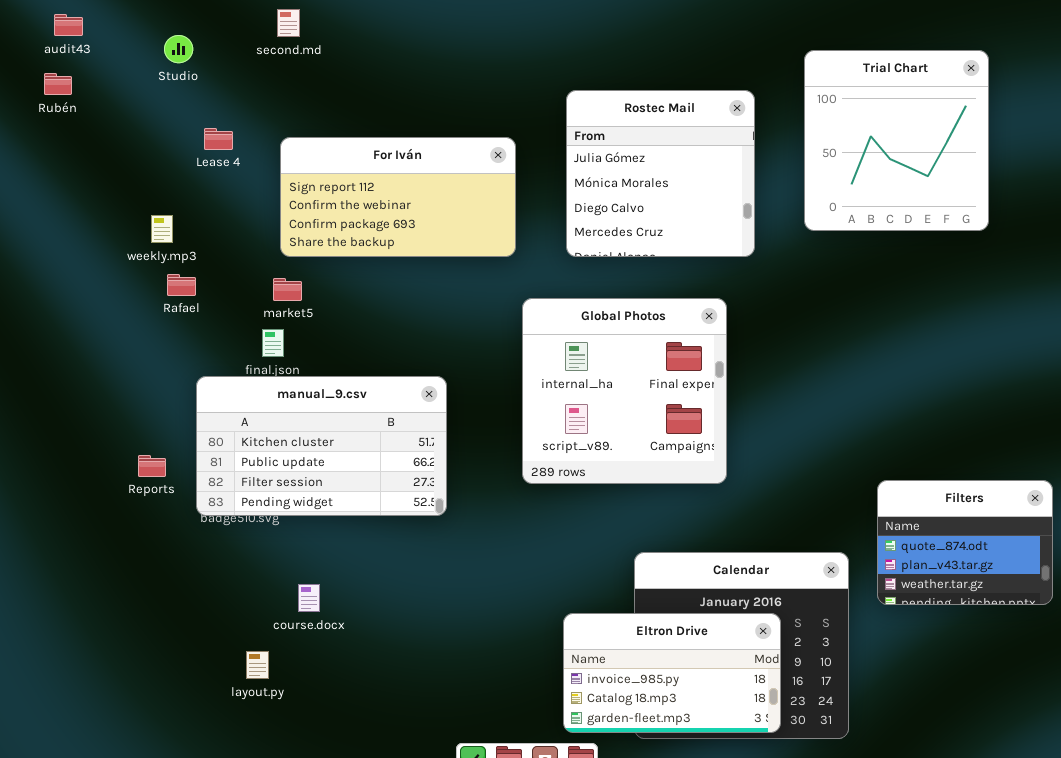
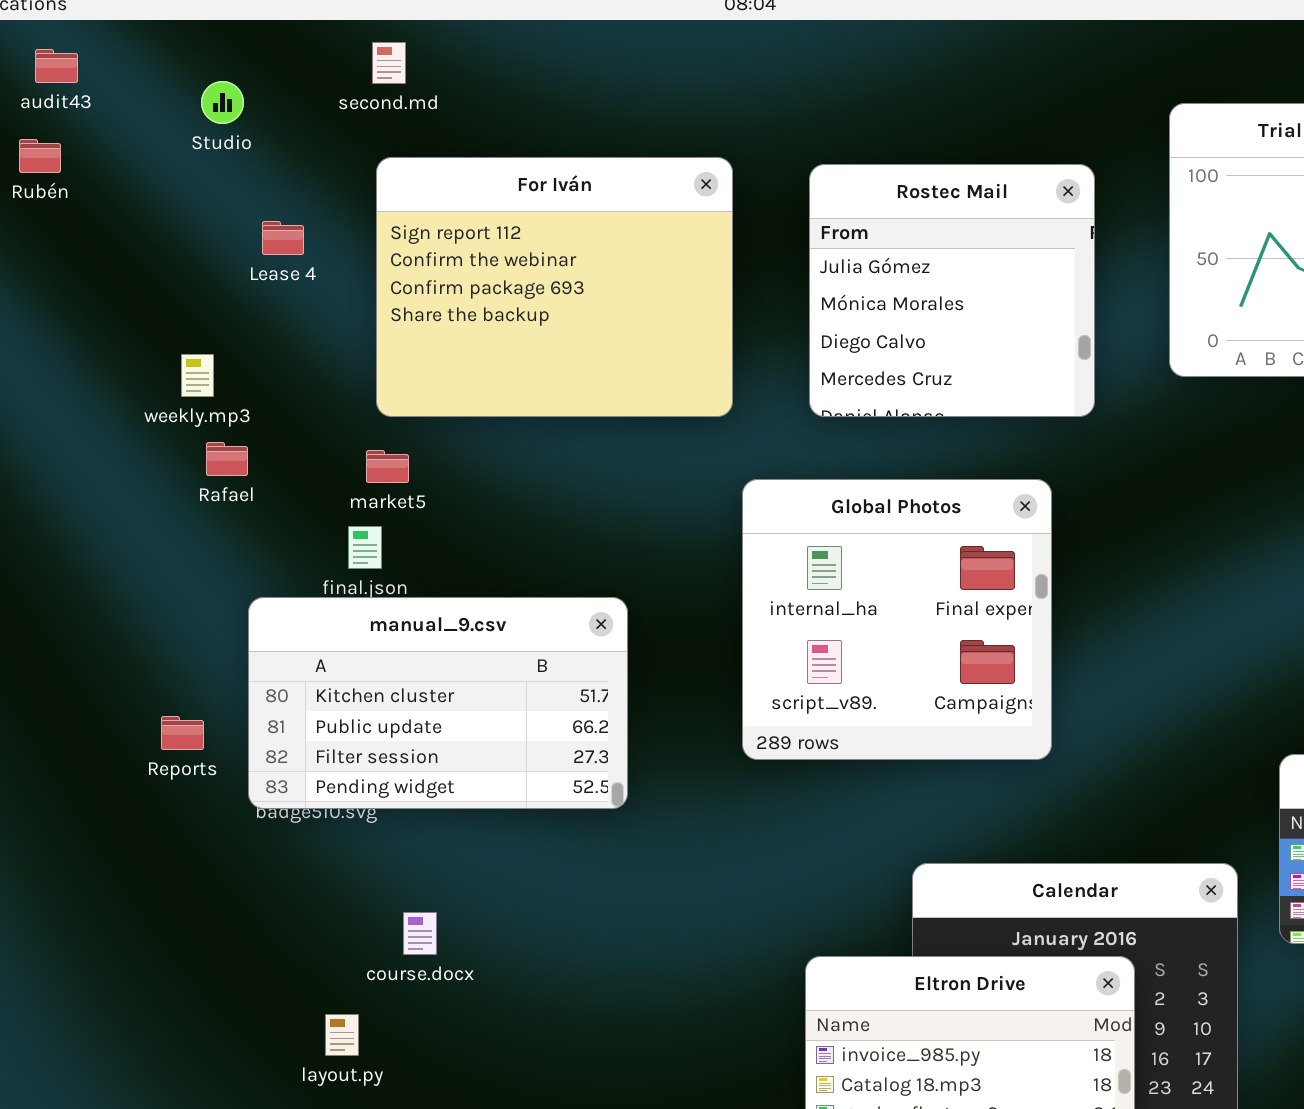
For Iván: [280,137,516,257] -> [376,157,733,417], resized

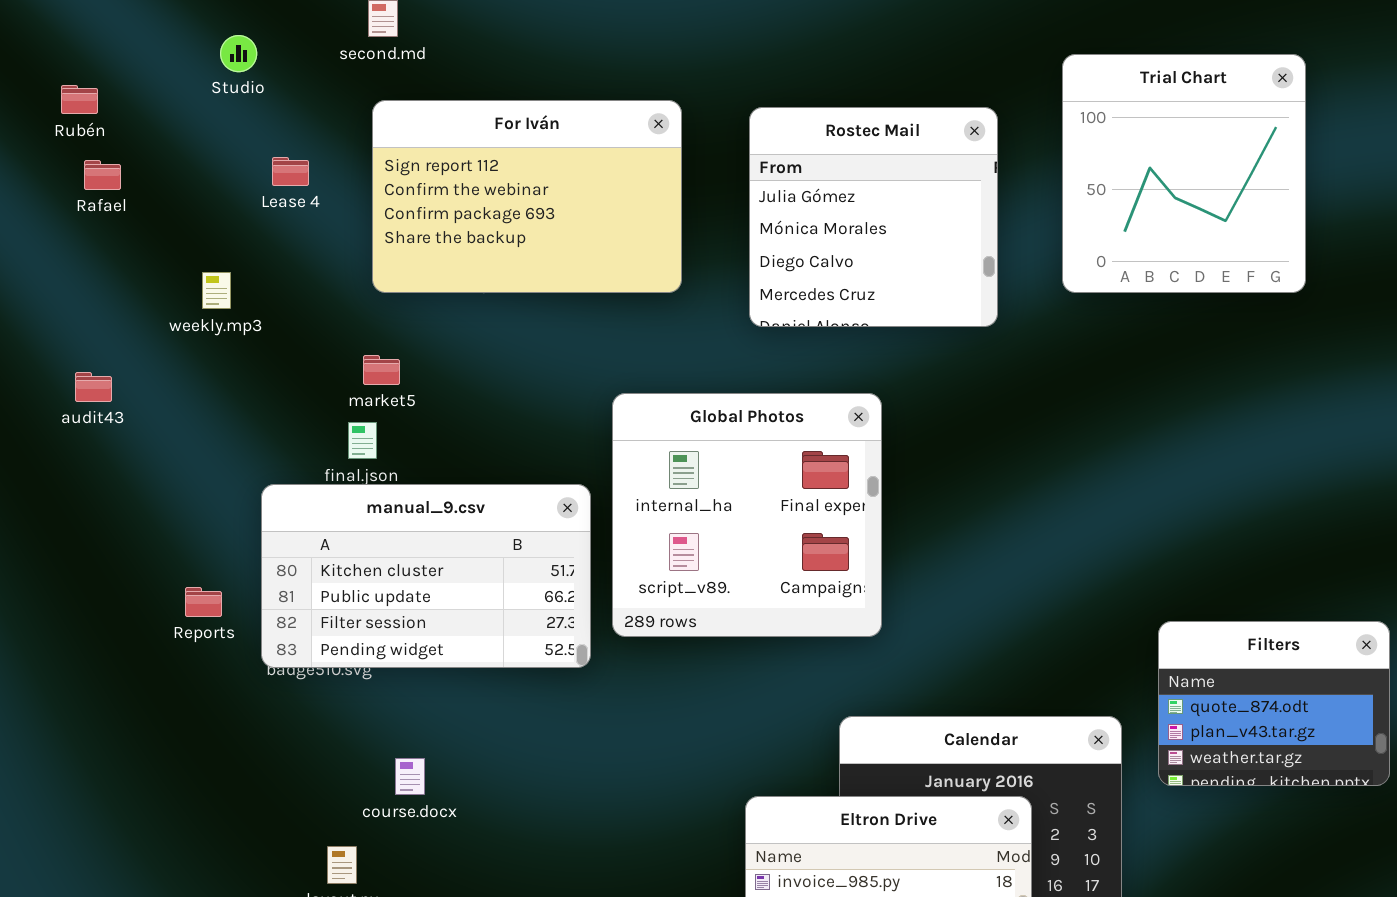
audit43: [35,49,78,83] -> [75,372,112,402], moved
For Iván: [376,157,733,417] -> [372,100,682,293], resized
Rafael: [206,442,248,476] -> [84,160,121,190], moved
Global Photos: [742,479,1052,760] -> [612,393,882,637], moved

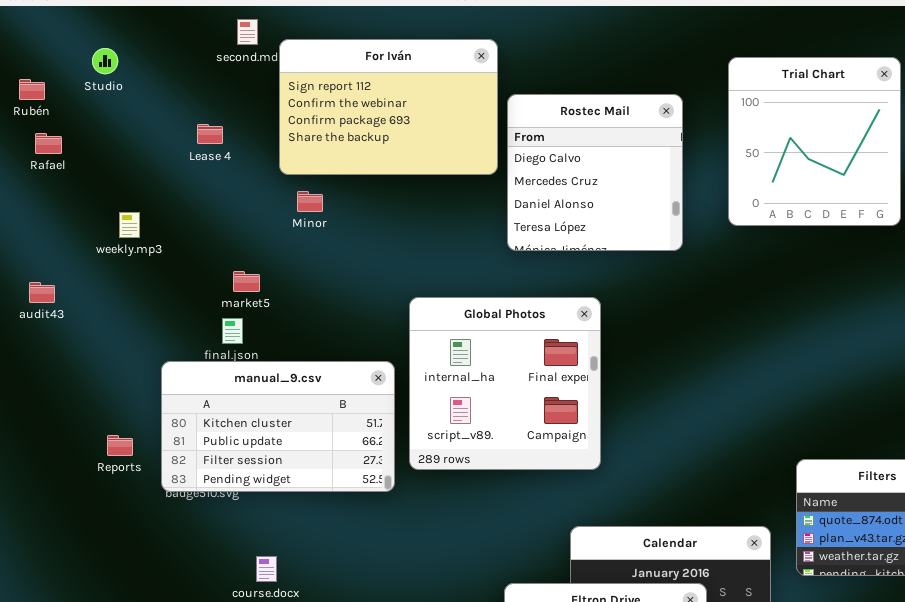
Studio: [220,35,257,72] -> [92,48,118,74], moved
For Iván: [372,100,682,293] -> [279,39,498,175], moved
Rostec Mail: [749,107,998,327] -> [507,94,683,251], scrolled down 2 rows
Lease 4: [272,157,309,186] -> [197,124,223,144], moved

